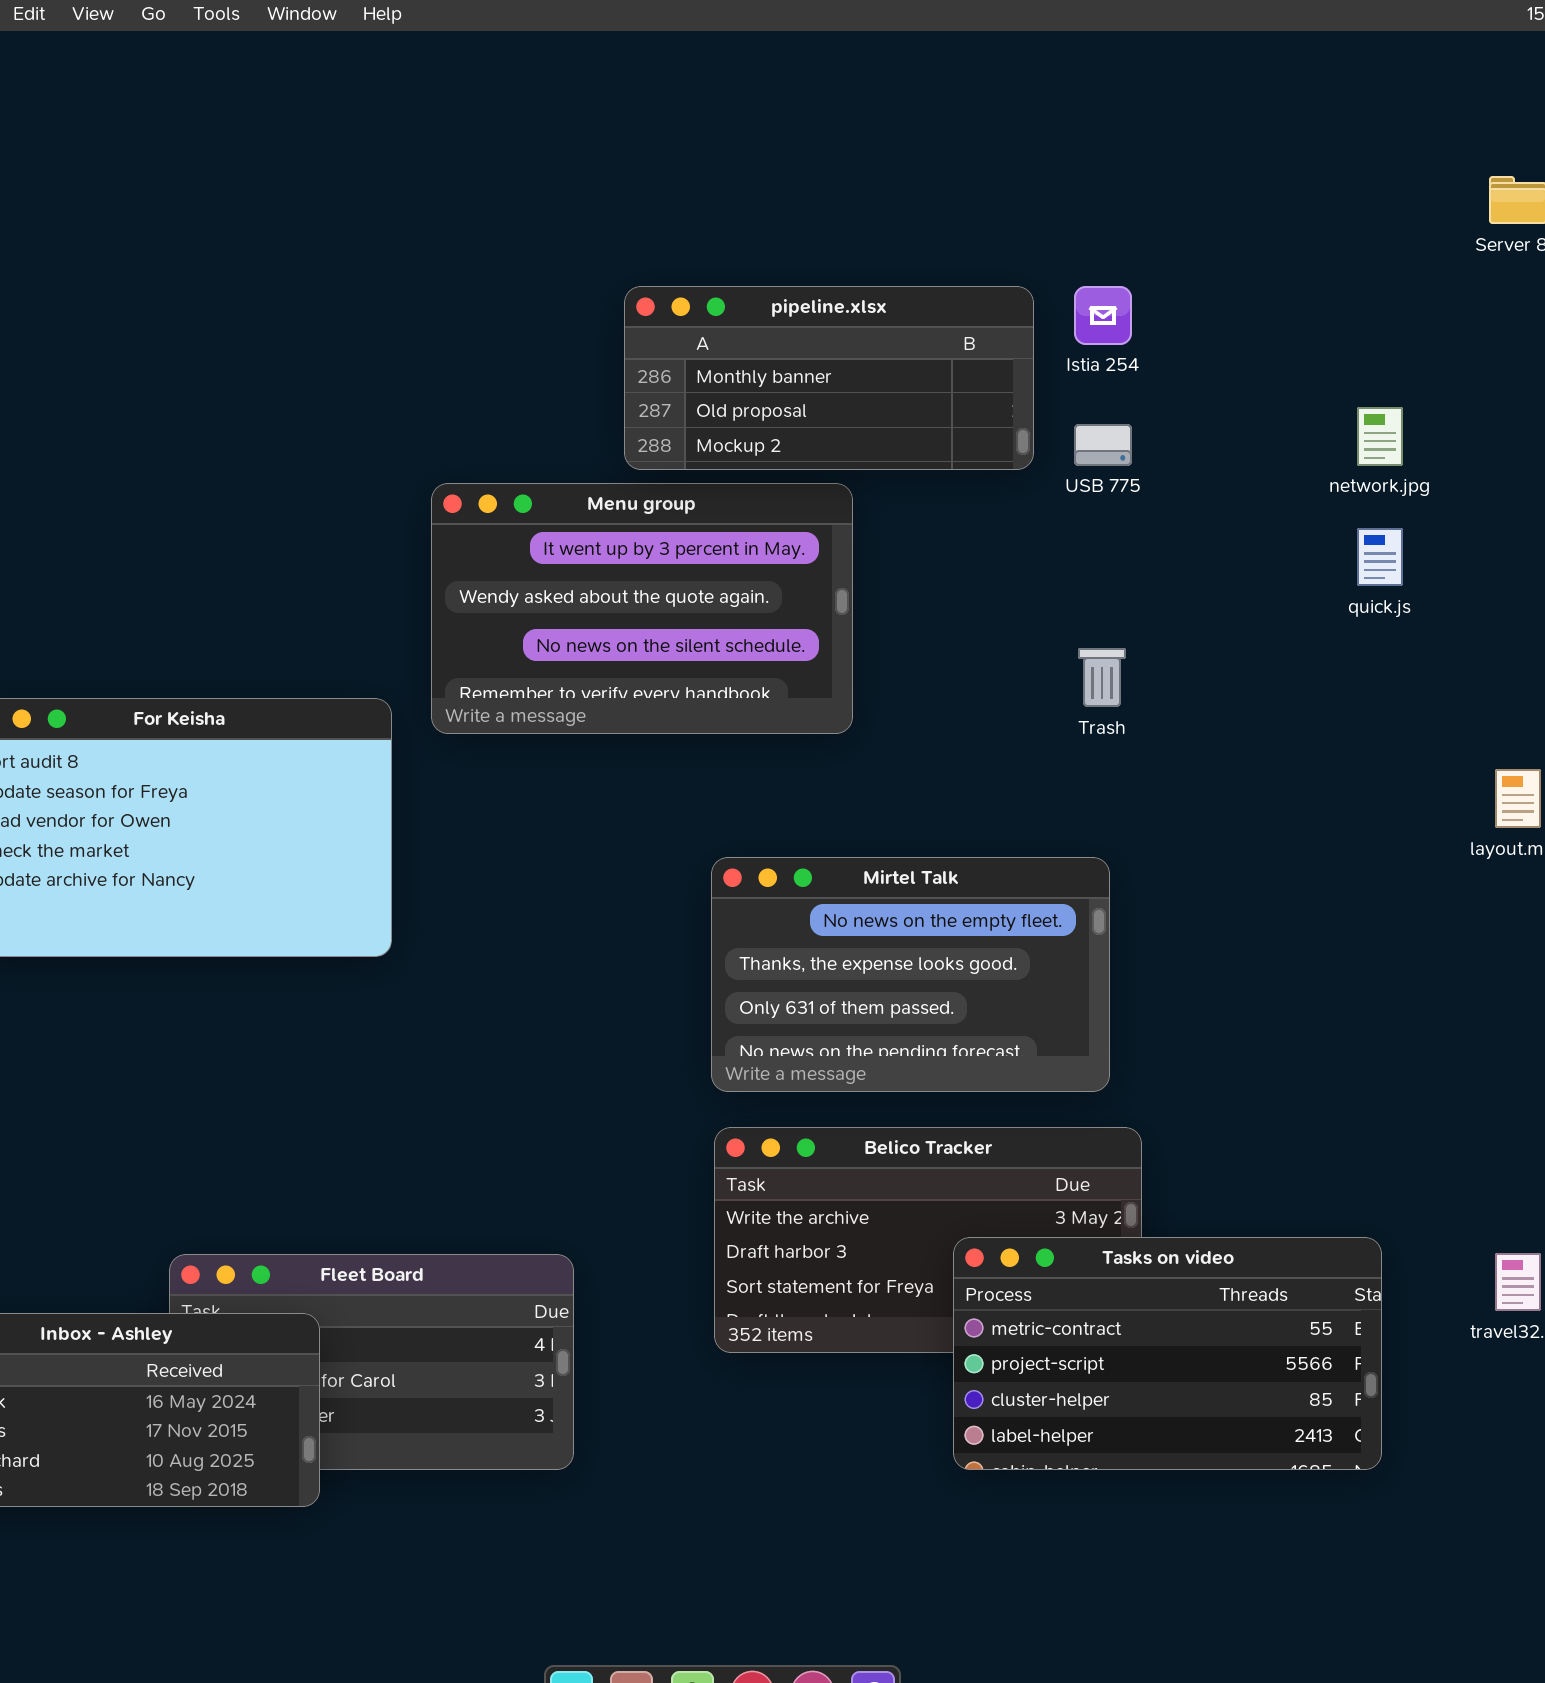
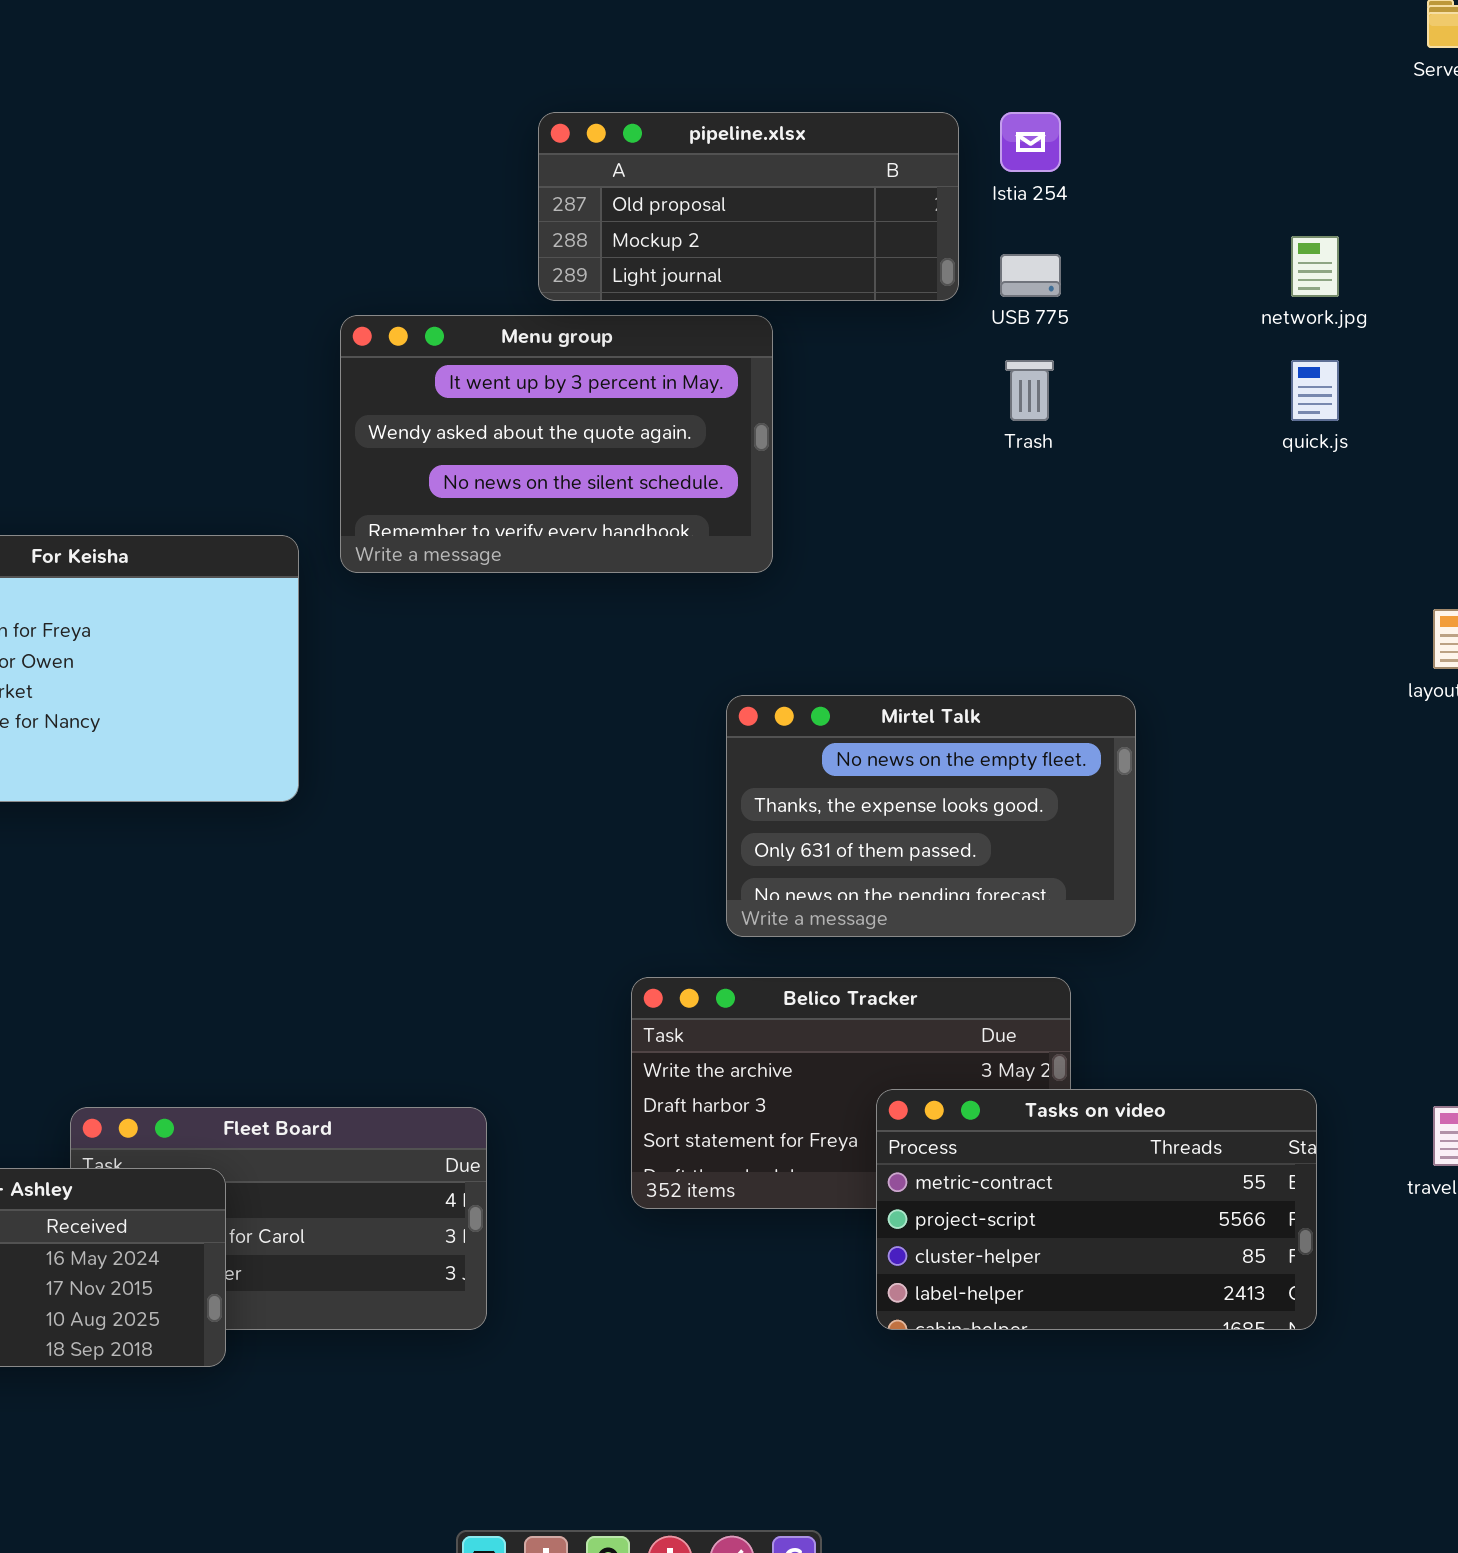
pipeline.xlsx: [624,286,1034,470] -> [538,112,959,301], scrolled down 1 row
Trash: [1078,648,1126,707] -> [1005,360,1054,421], moved
Mirtel Talk: [711,857,1110,1092] -> [726,695,1136,937], moved

